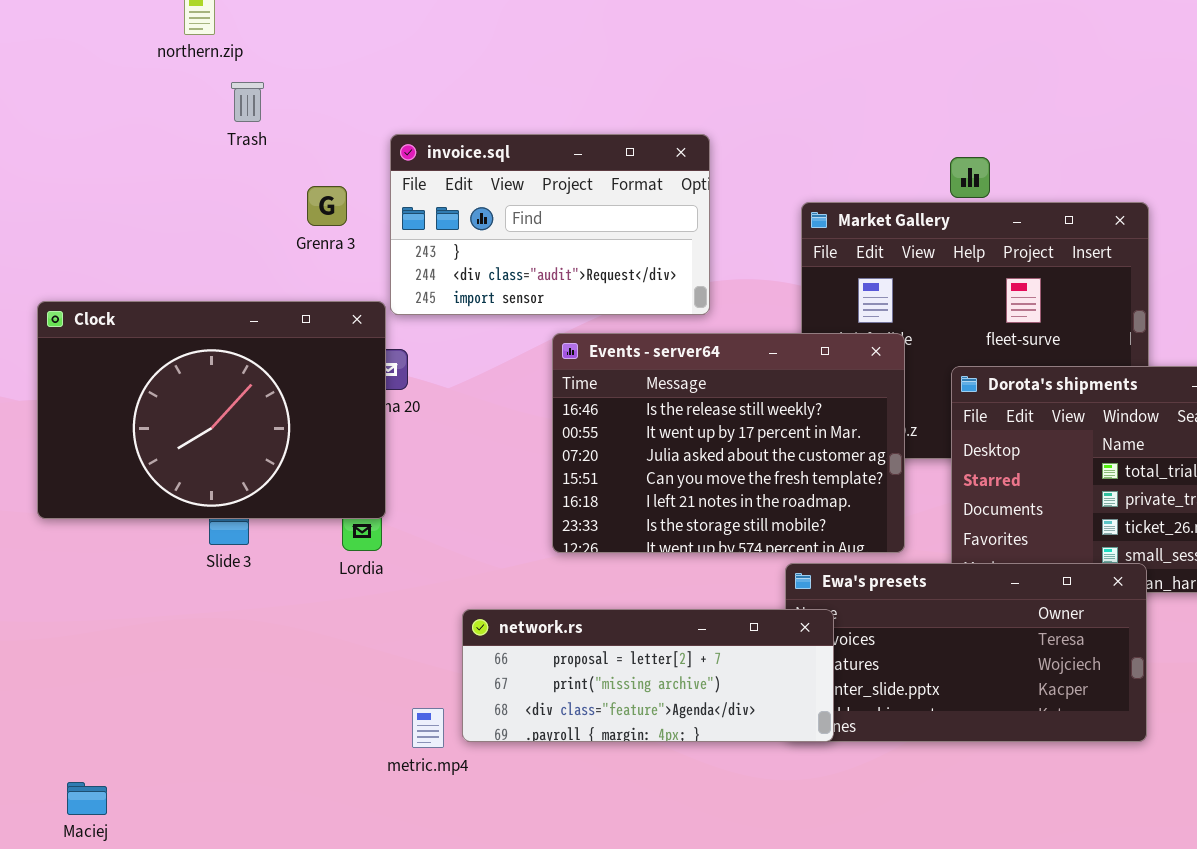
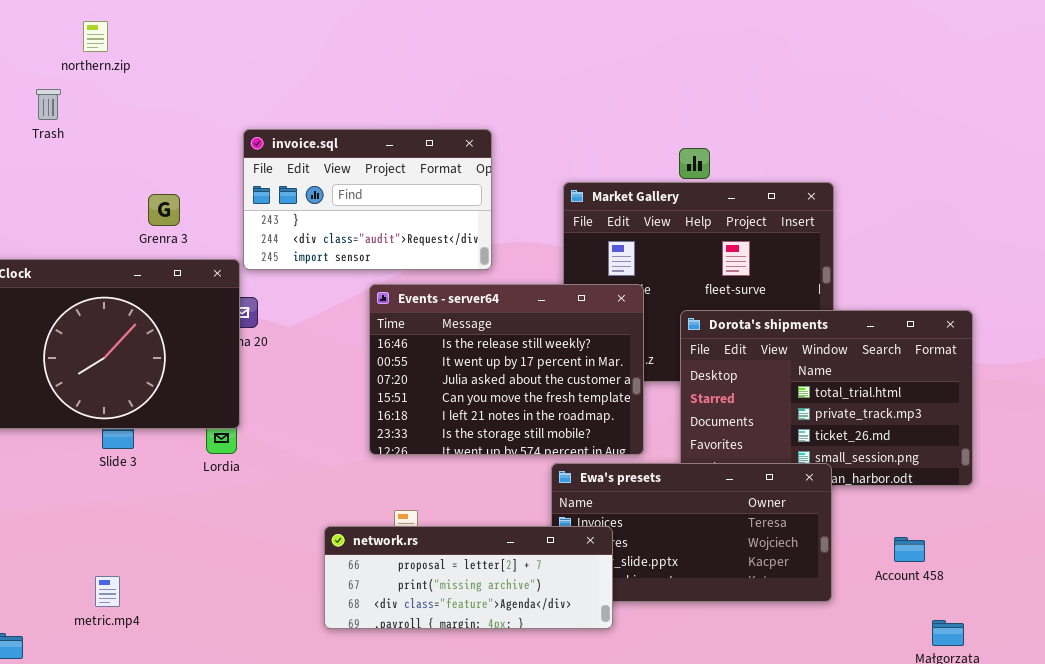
Trash: [231,82,264,122] -> [36,89,61,120], moved
Grenra 3: [307,186,347,226] -> [148,194,180,226], moved
network.rs: [462,609,834,742] -> [324,526,613,629], moved
metric.mp4: [412,708,444,748] -> [95,576,120,607], moved

